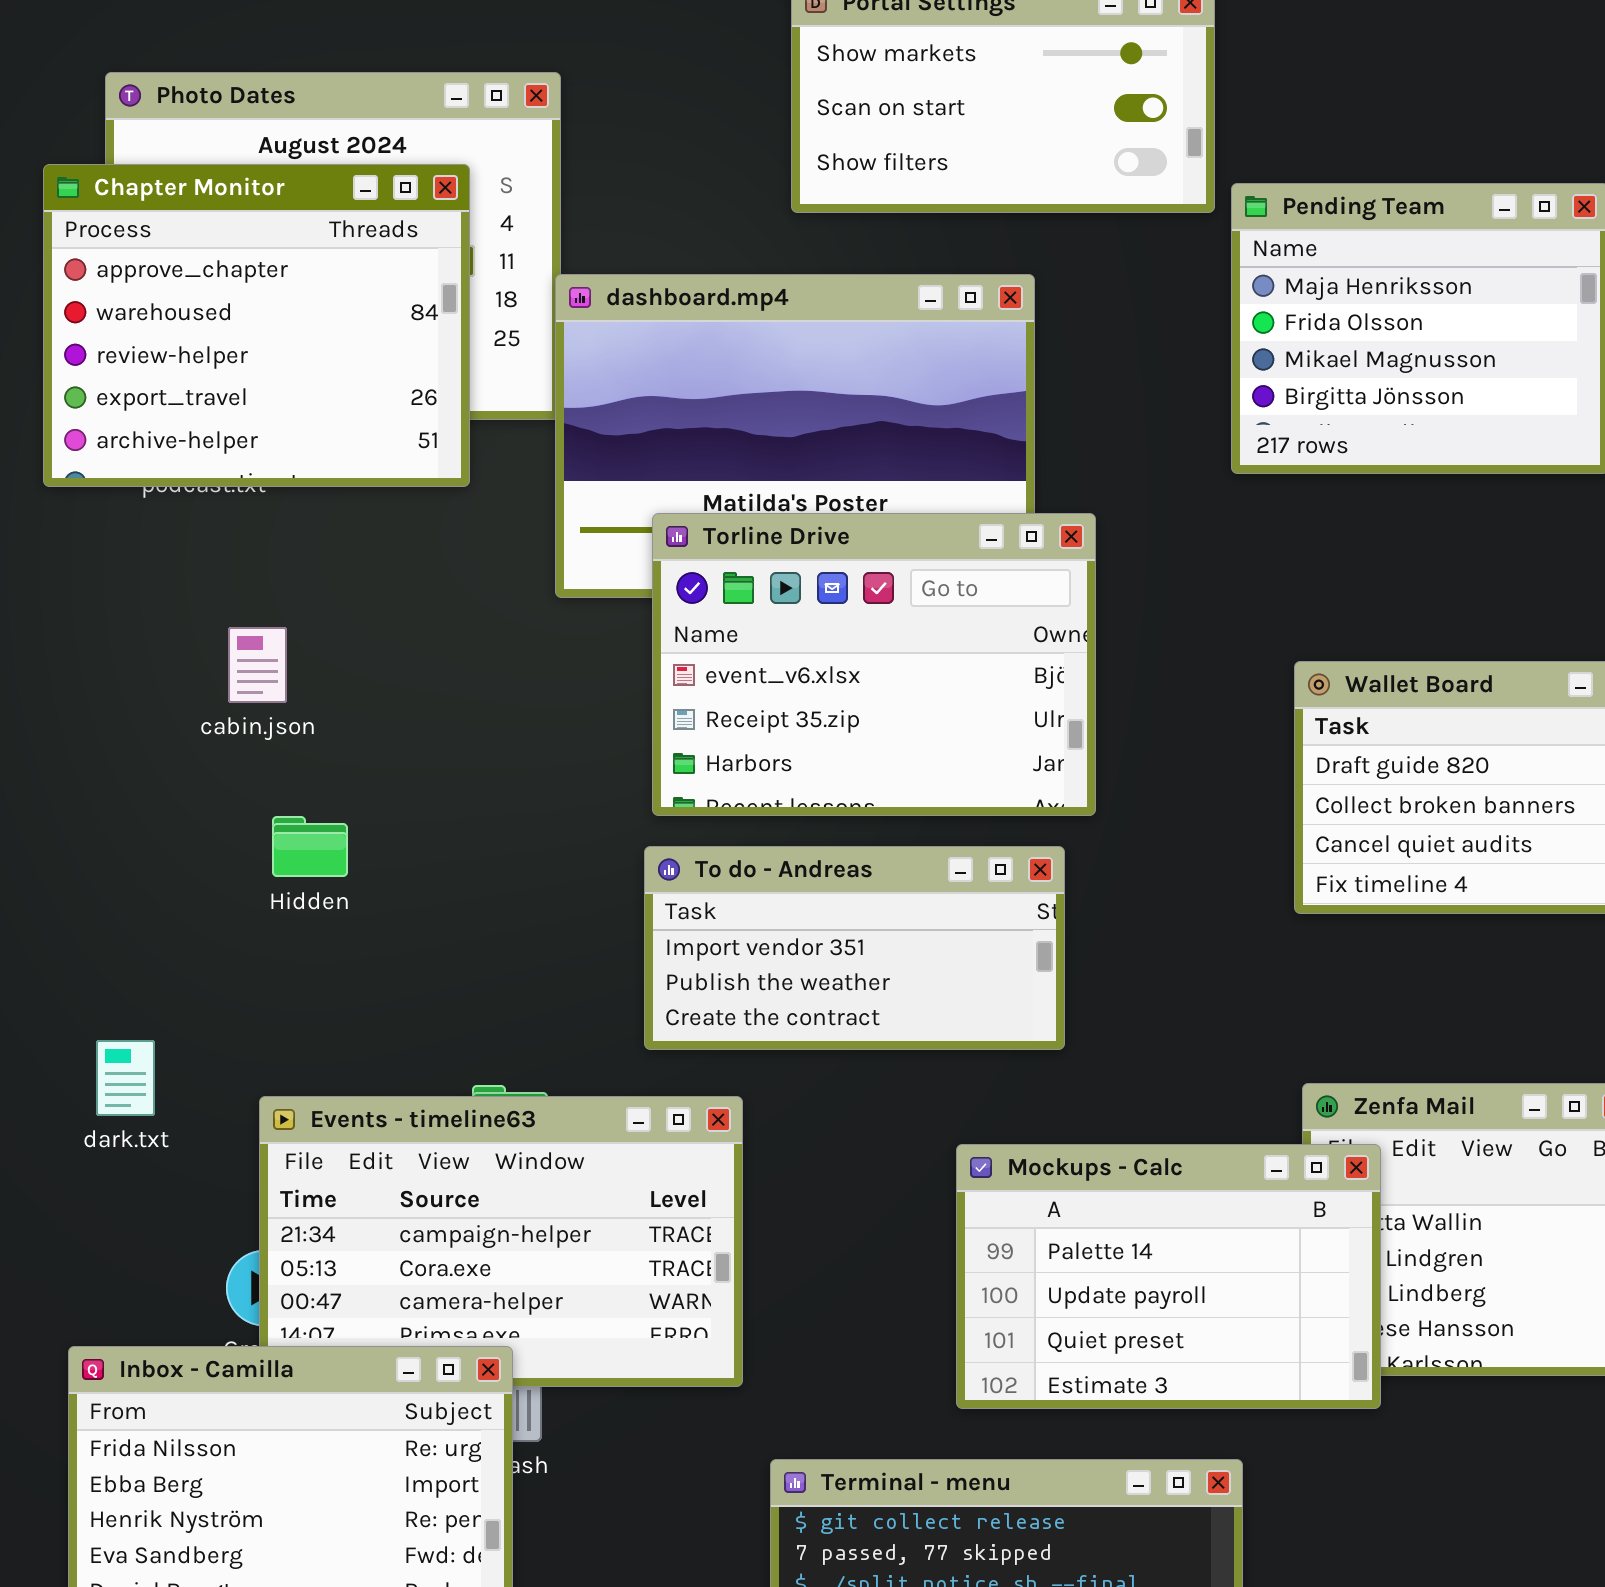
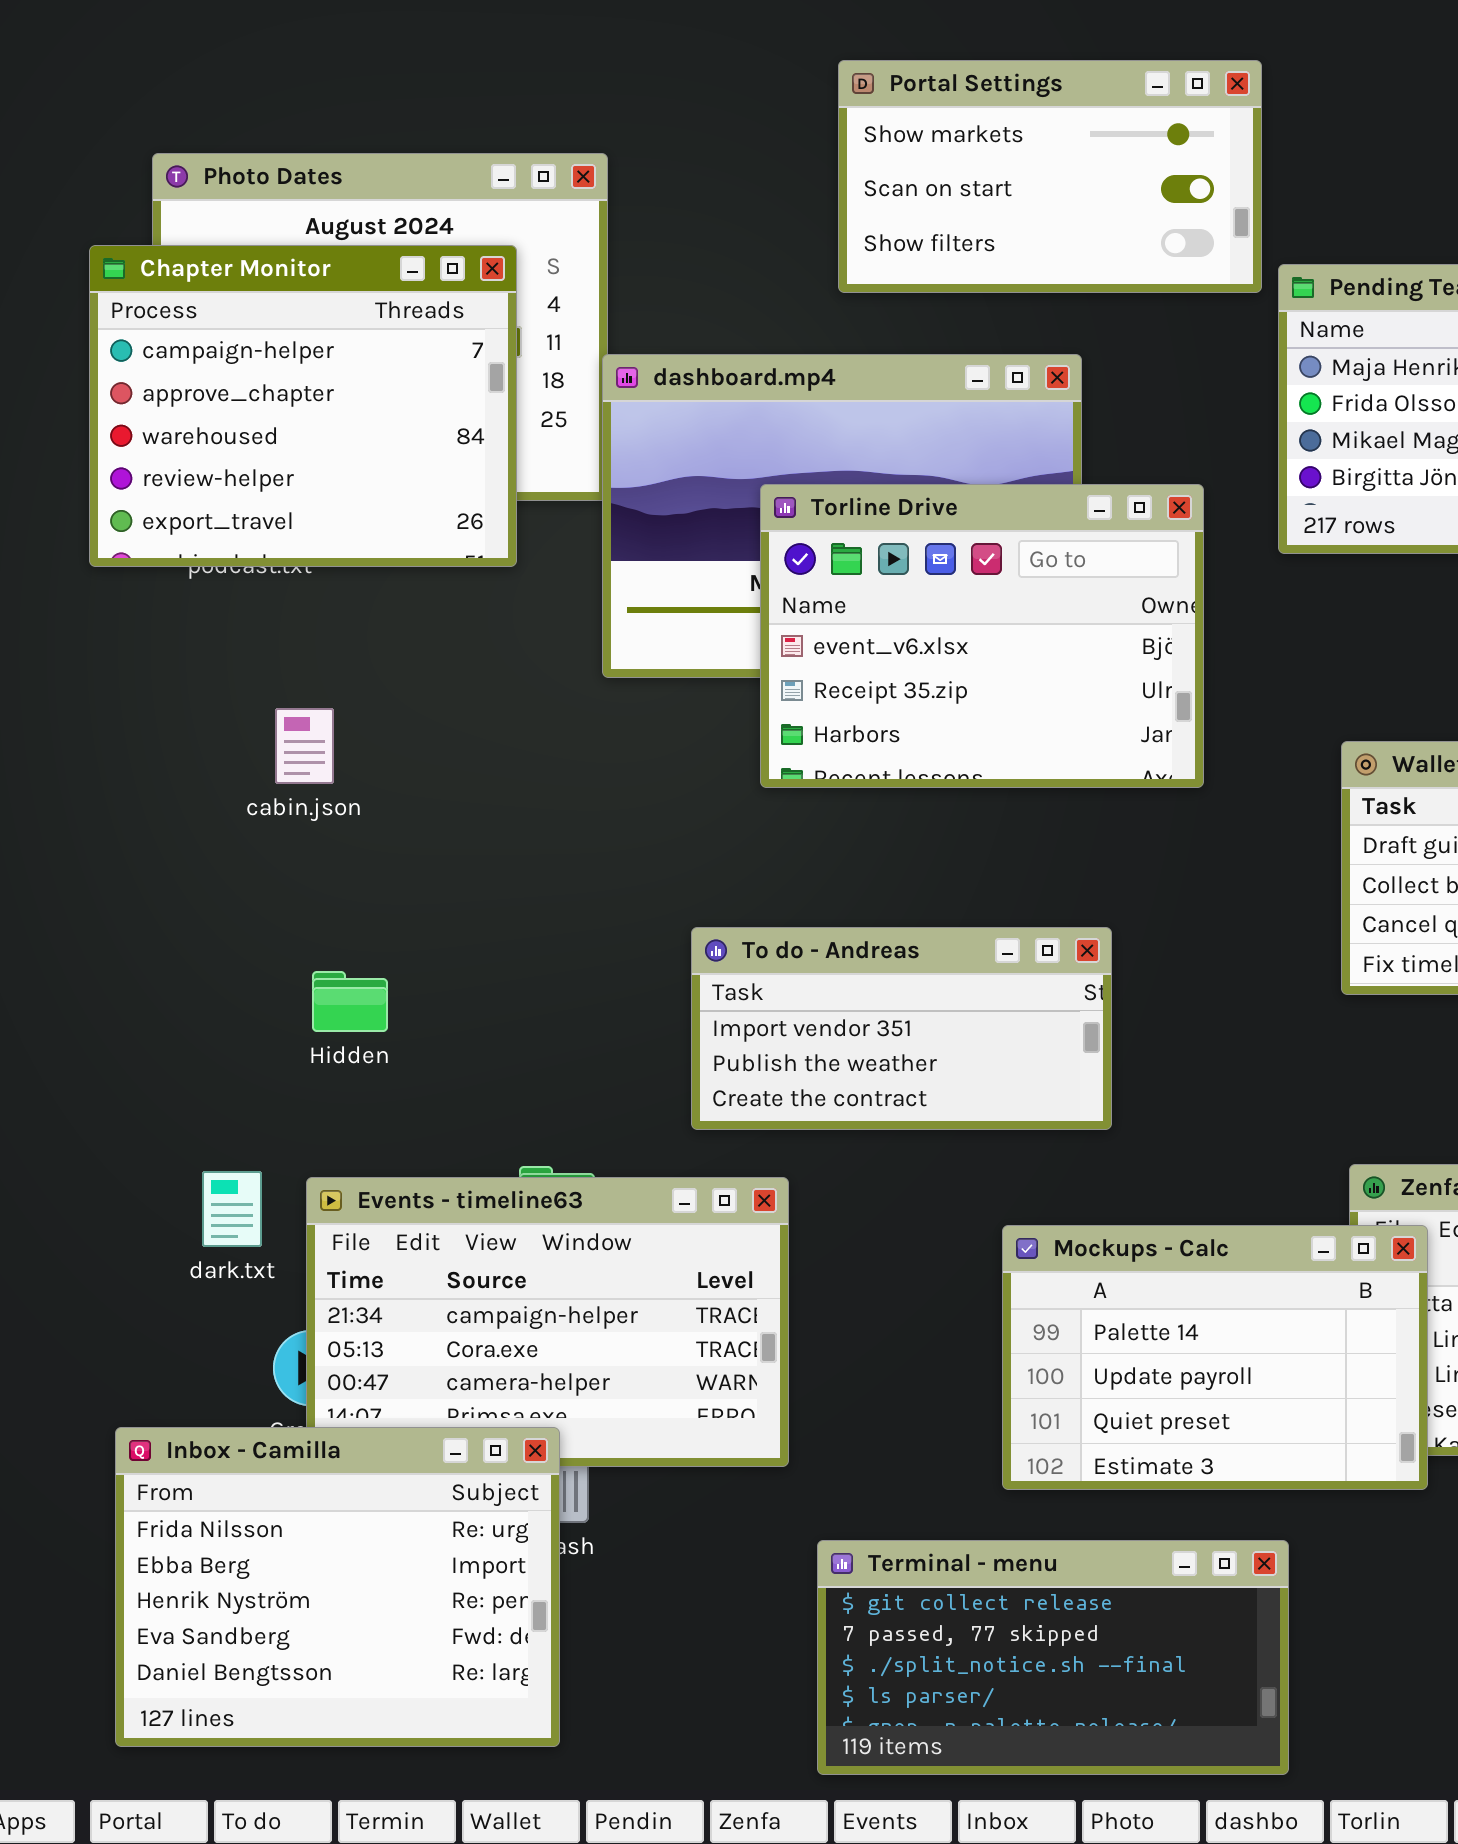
Chapter Monitor: [43,164,470,487] -> [89,245,517,567], scrolled up 1 row
Torline Drive: [652,513,1096,816] -> [760,484,1204,788], moved
Hidden: [272,816,348,877] -> [312,971,388,1032], moved
dark.txt: [96,1040,155,1116] -> [202,1171,262,1247], moved

